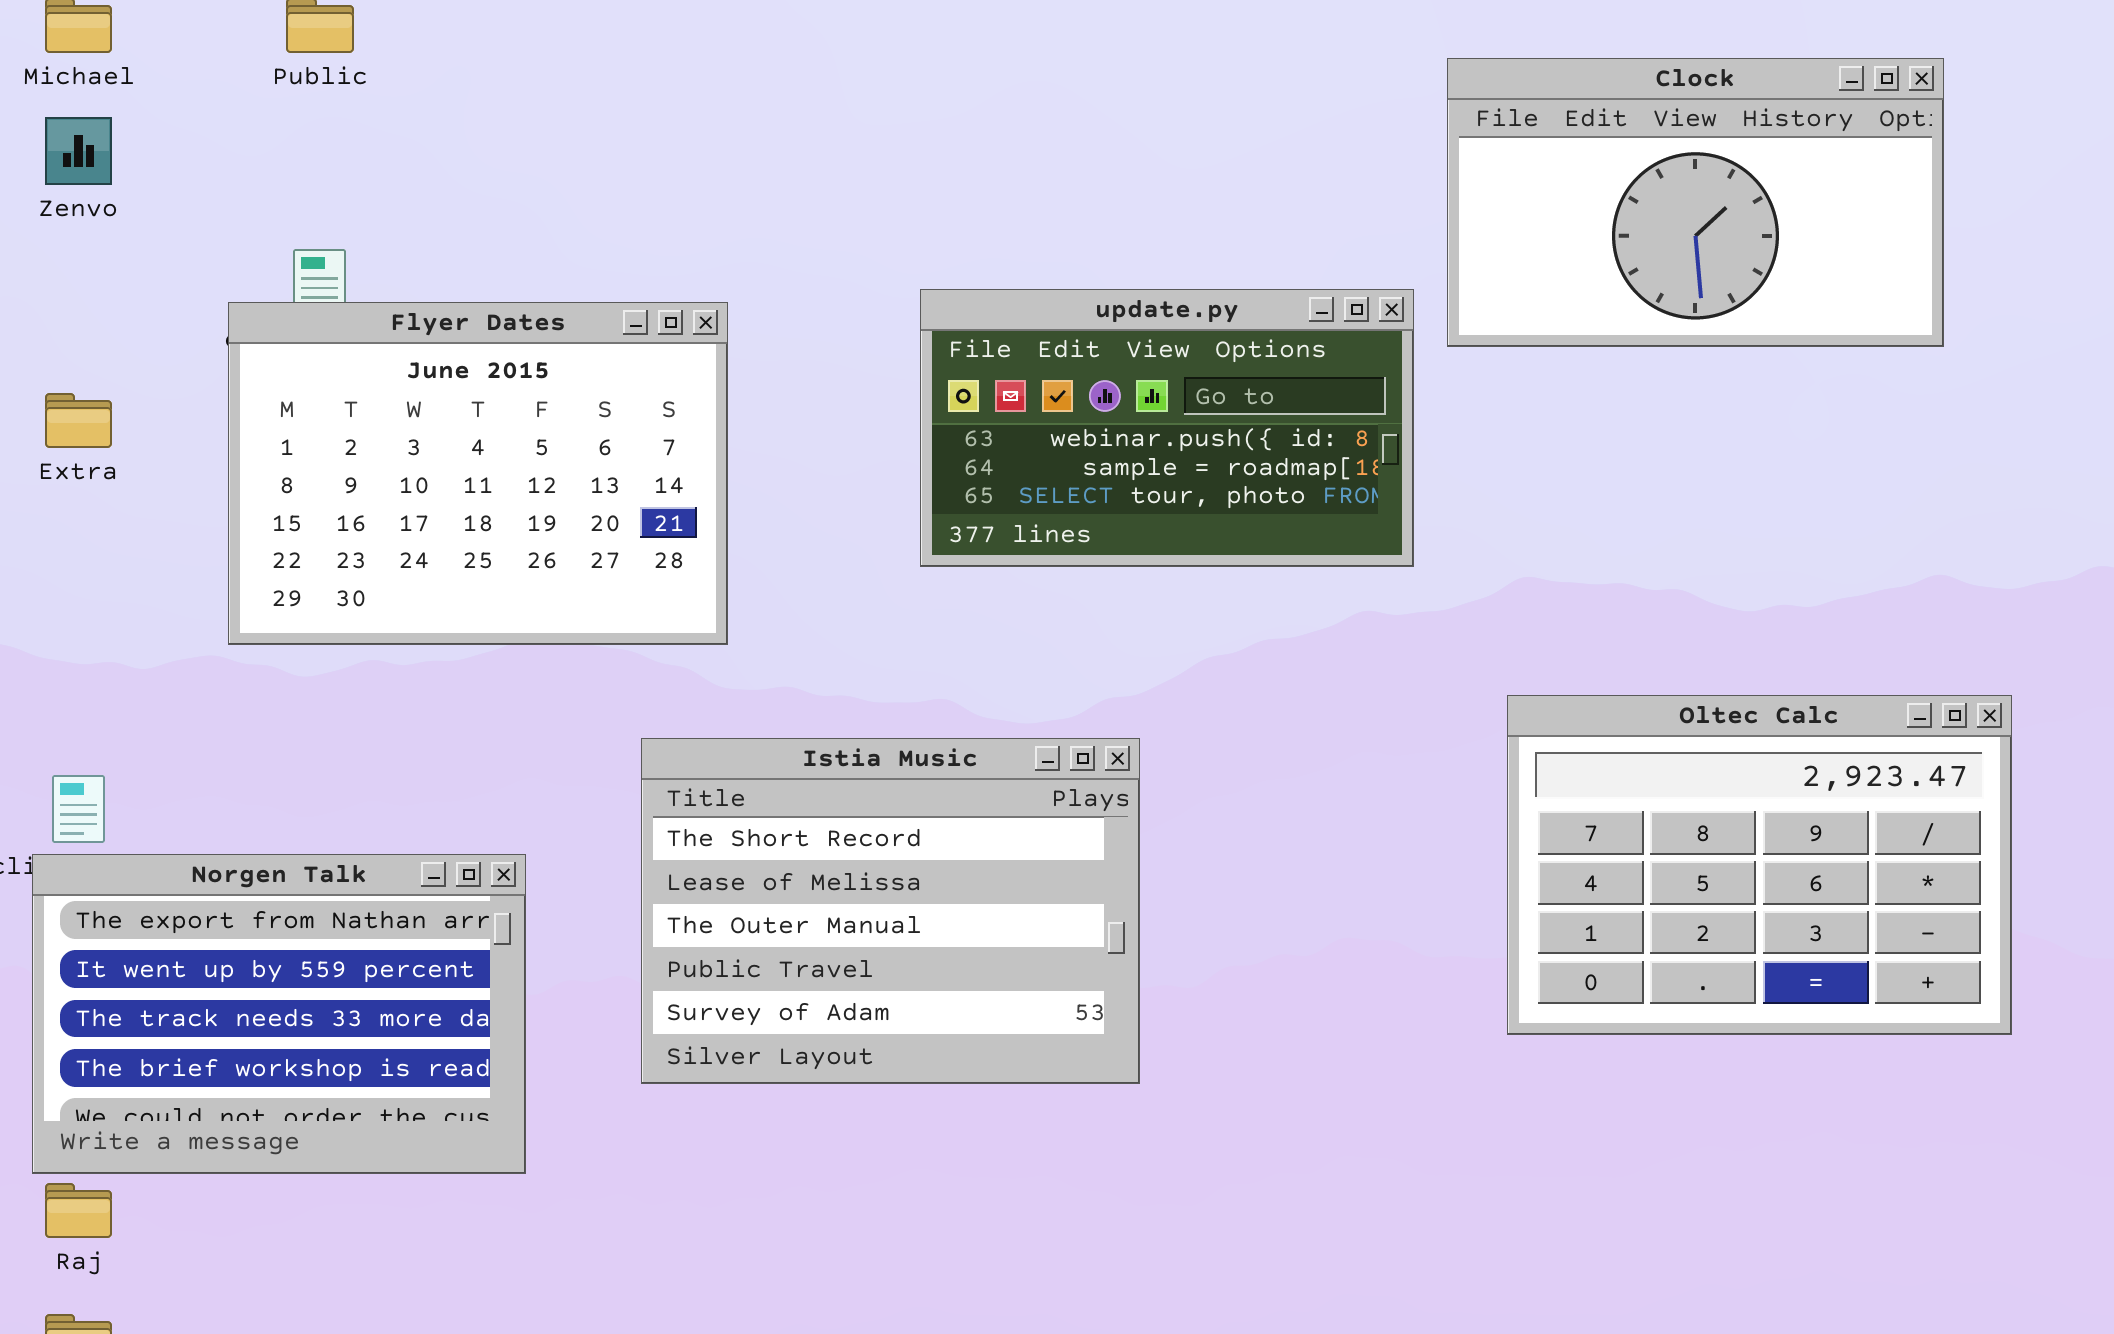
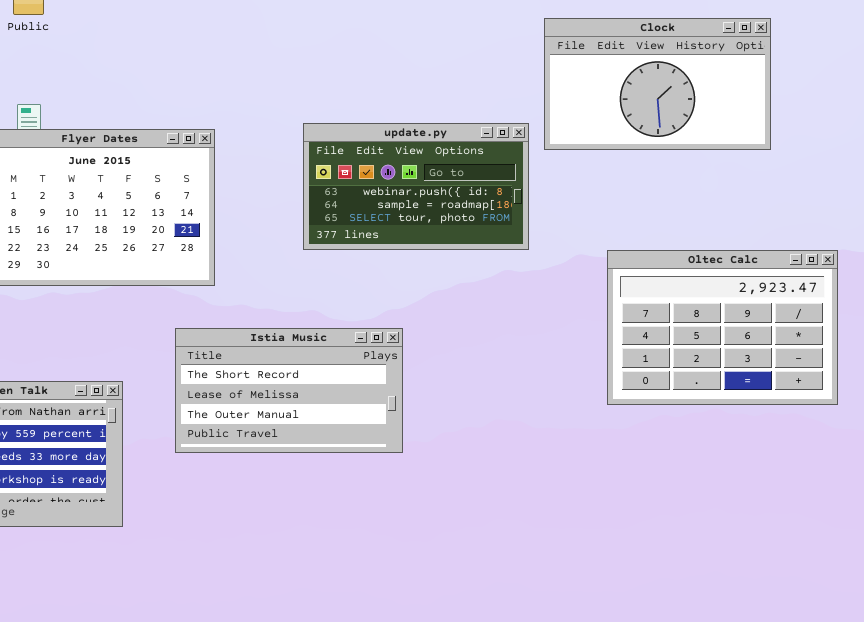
Oltec Calc: [1507,695,2012,1035] -> [607,250,838,405], moved
Istia Music: [641,738,1140,1084] -> [175,328,403,453], resized

